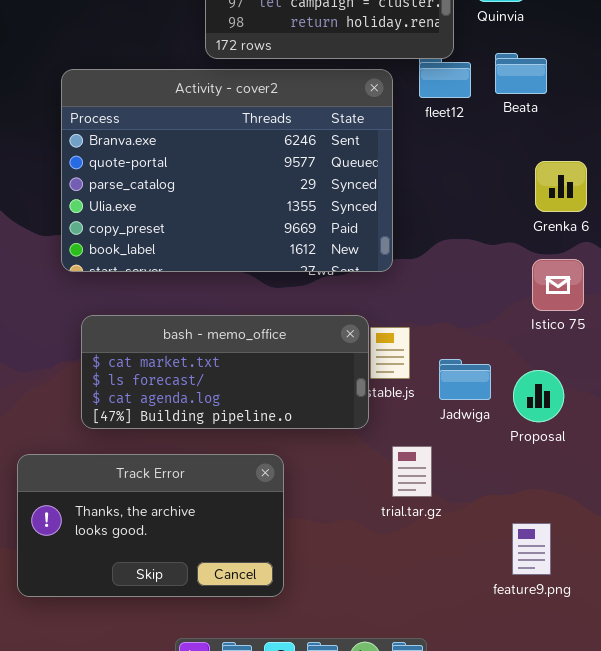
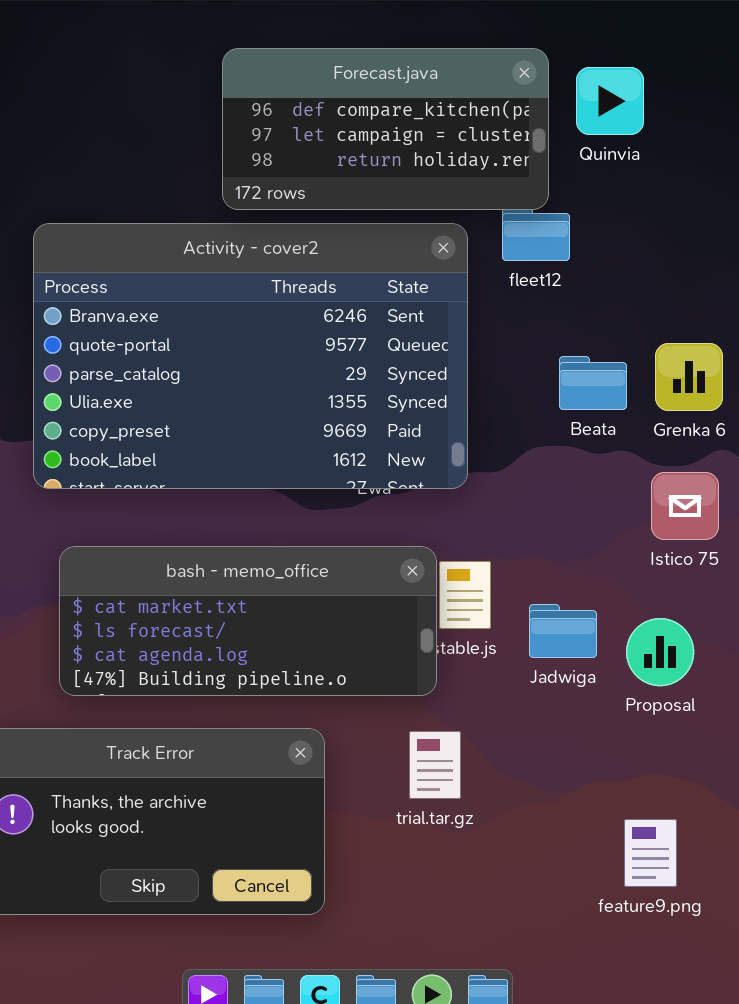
Beata: [495,53,547,94] -> [559,356,627,410], moved
trial.tar.gz: [392,446,432,497] -> [409,731,461,799], moved

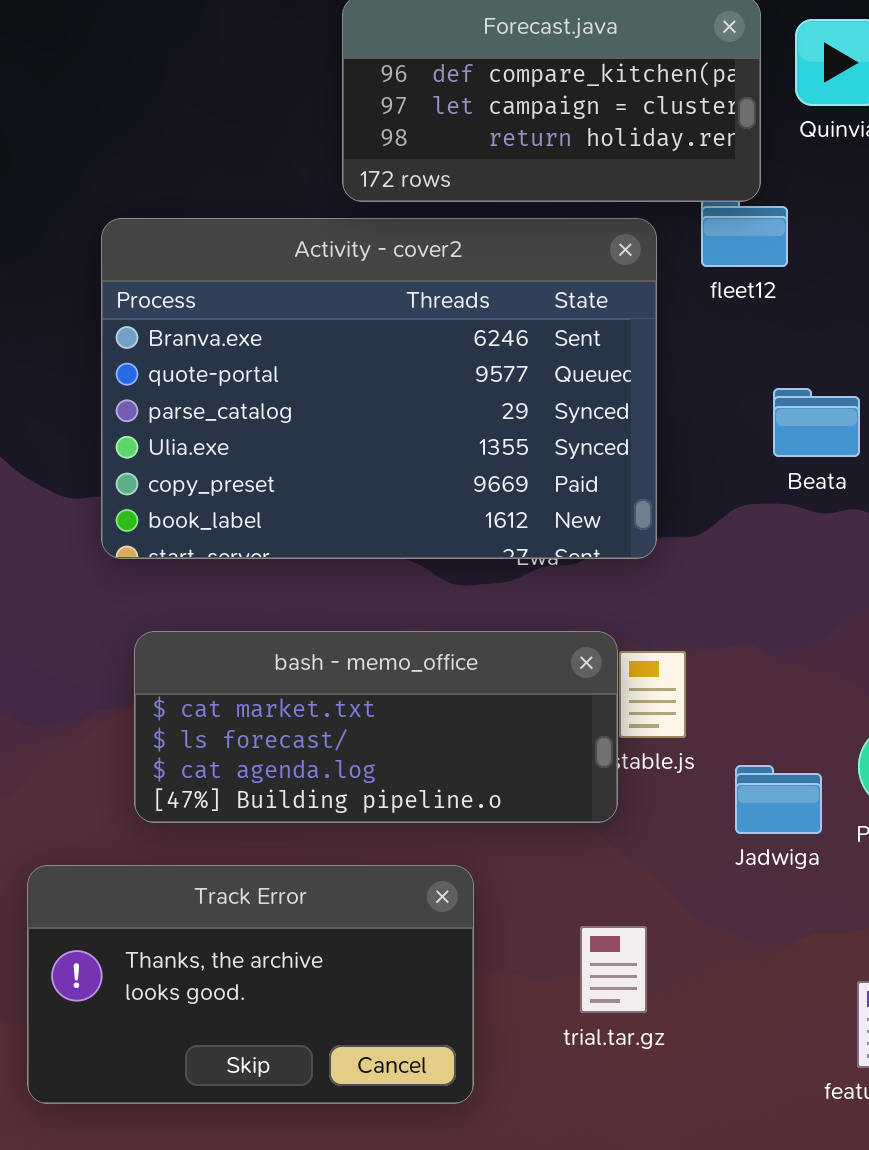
Jadwiga: [529,604,597,658] -> [735,765,822,834], moved
trial.tar.gz: [409,731,461,799] -> [580,926,647,1013], moved

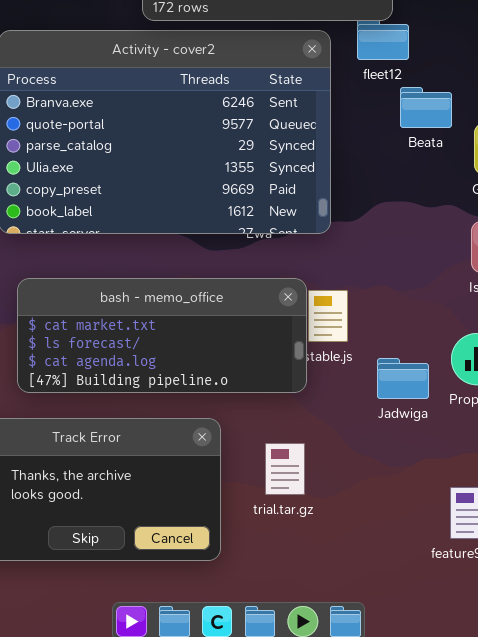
Beata: [773,388,860,457] -> [400,87,452,128], moved
trial.tar.gz: [580,926,647,1013] -> [265,443,305,495], moved

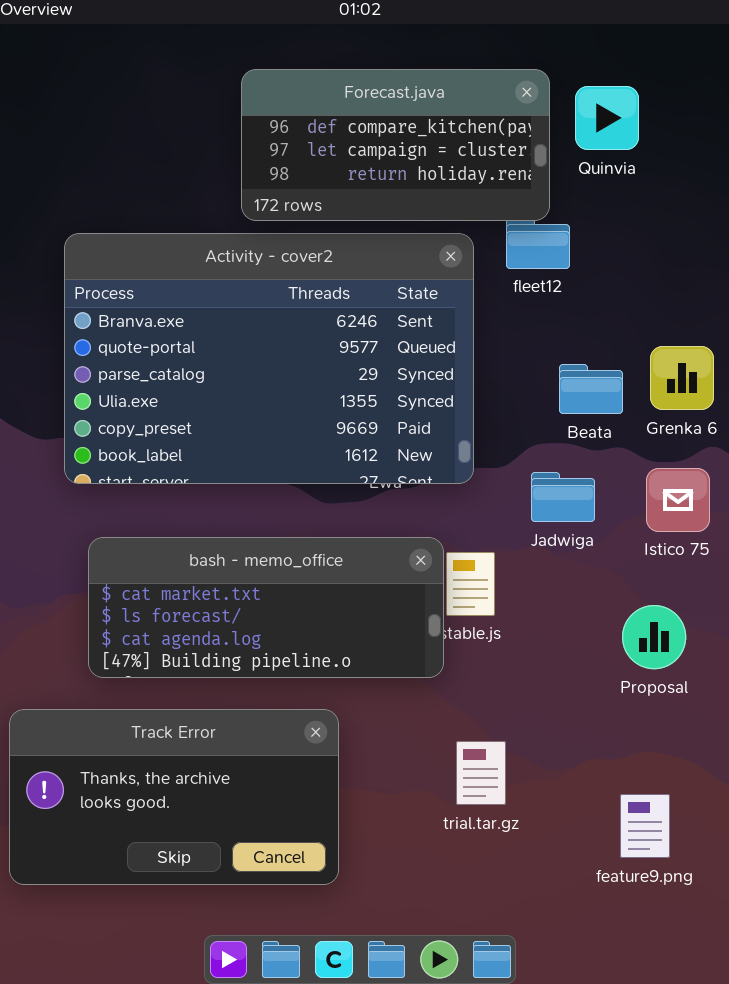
Beata: [400,87,452,128] -> [559,364,623,414], moved
Jadwiga: [377,358,429,399] -> [531,472,595,522], moved
trial.tar.gz: [265,443,305,495] -> [456,741,506,805], moved

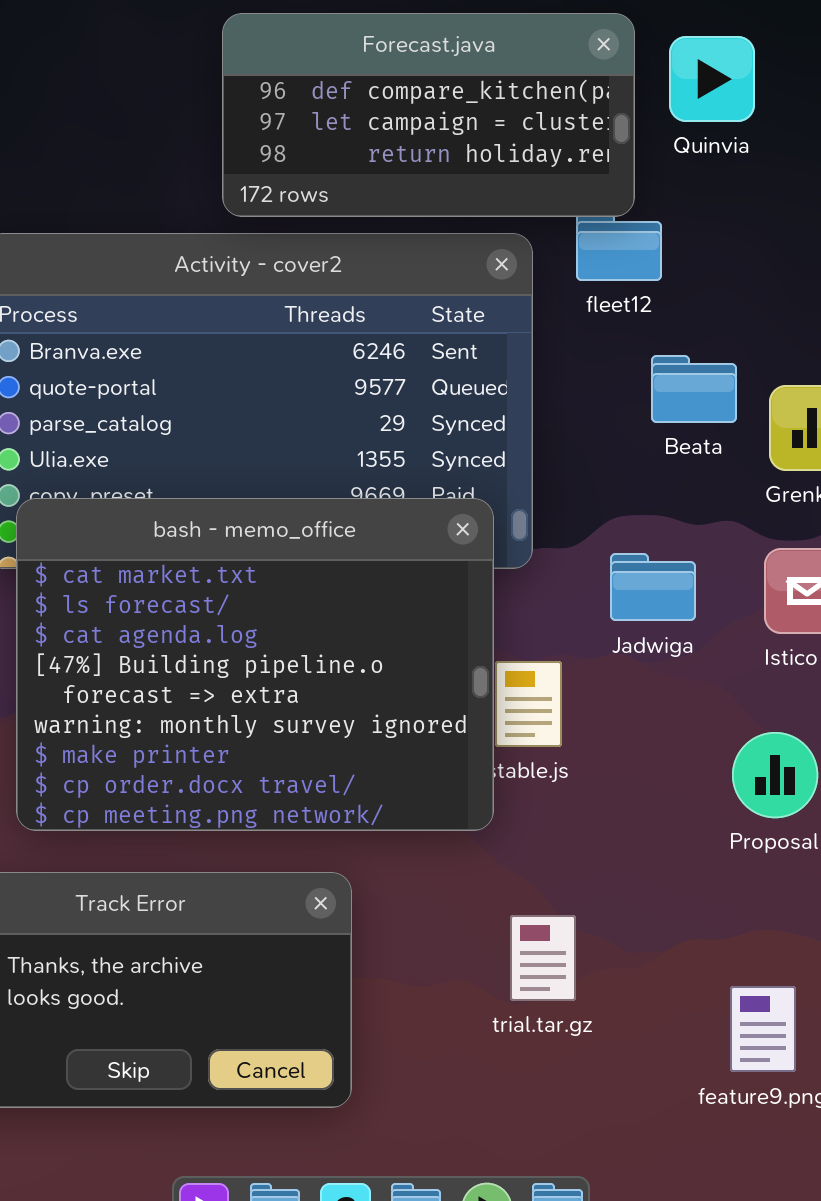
Beata: [559,364,623,414] -> [651,355,737,423], moved
bash - memo_office: [88,537,444,678] -> [16,498,494,831], resized

